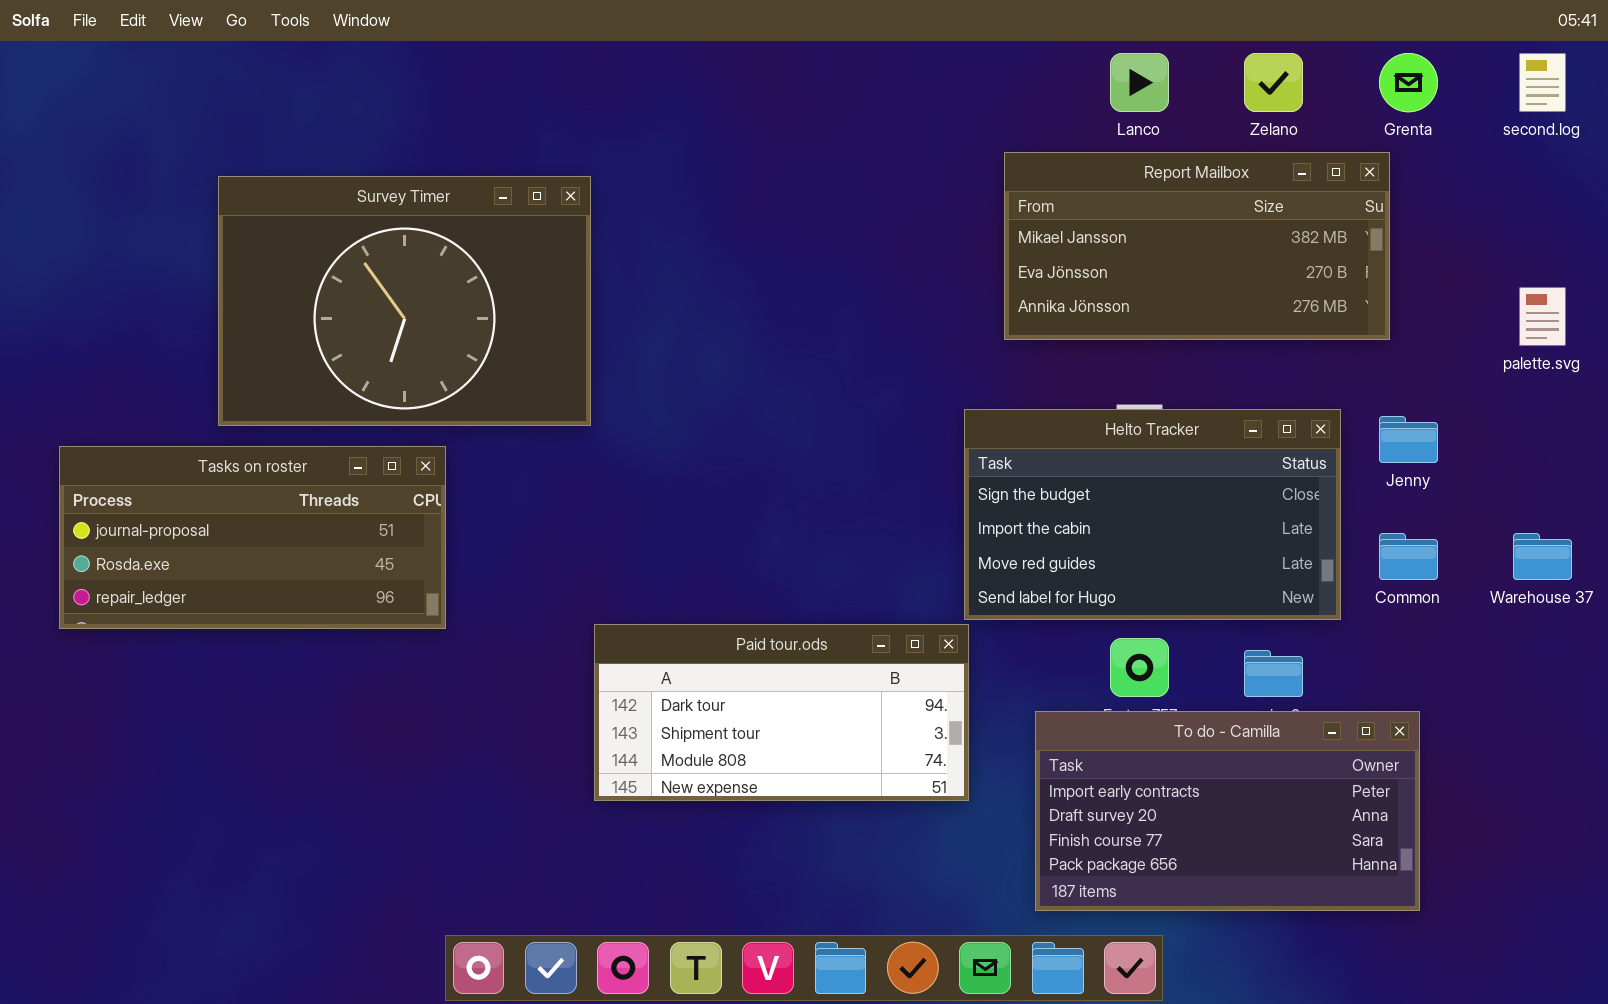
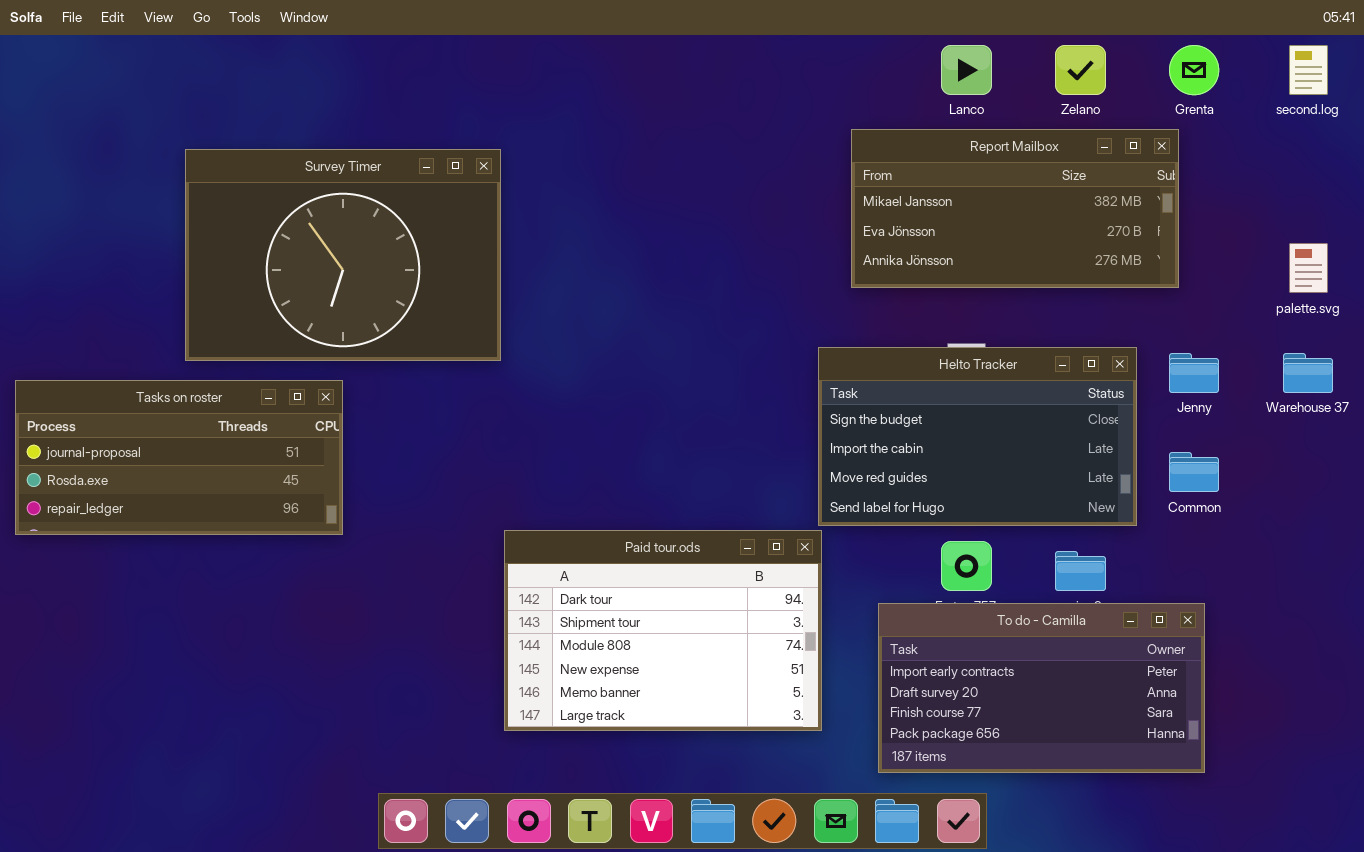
Tasks on roster: [59,446,446,629] -> [15,380,343,535], moved
Warehouse 37: [1513,533,1572,580] -> [1283,353,1333,393], moved
Paid tour.ods: [594,624,969,801] -> [504,530,822,731], resized

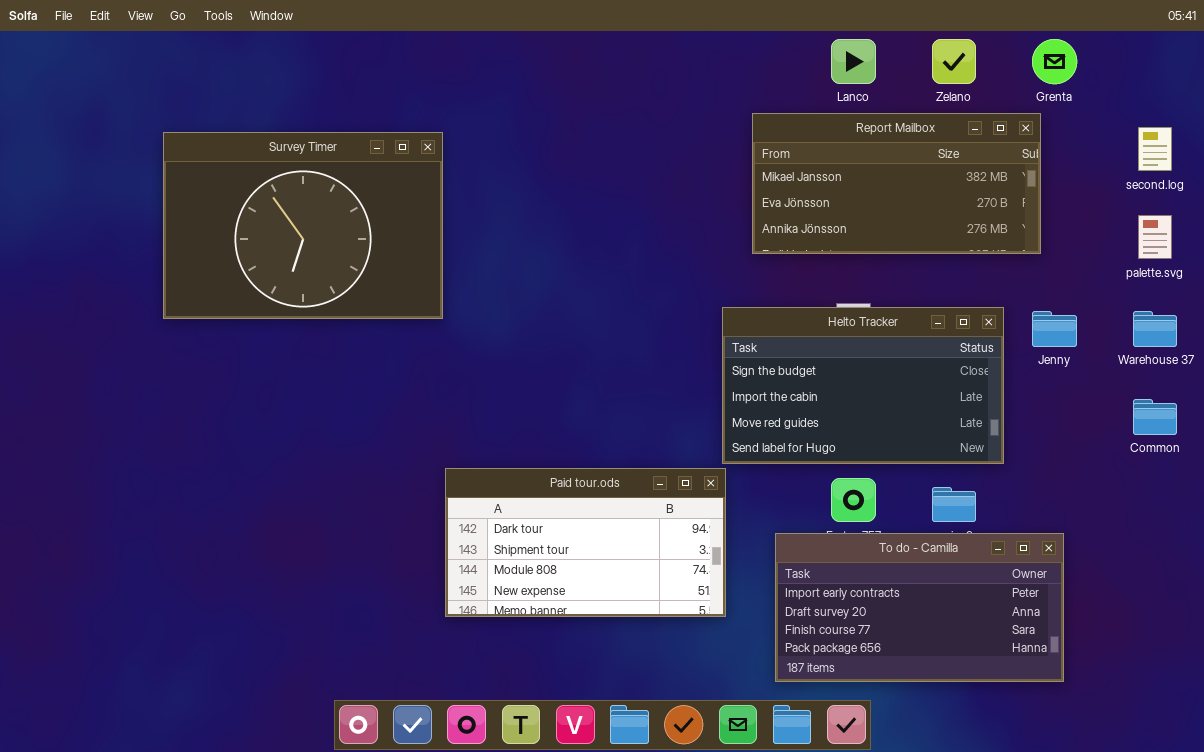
second.log: [1289,45,1328,95] -> [1138,127,1172,171], moved
Tasks on roster: [15,380,343,535] -> none, closed
Common: [1169,452,1219,492] -> [1133,399,1177,435], moved
Paid tour.ods: [504,530,822,731] -> [445,468,726,617], resized

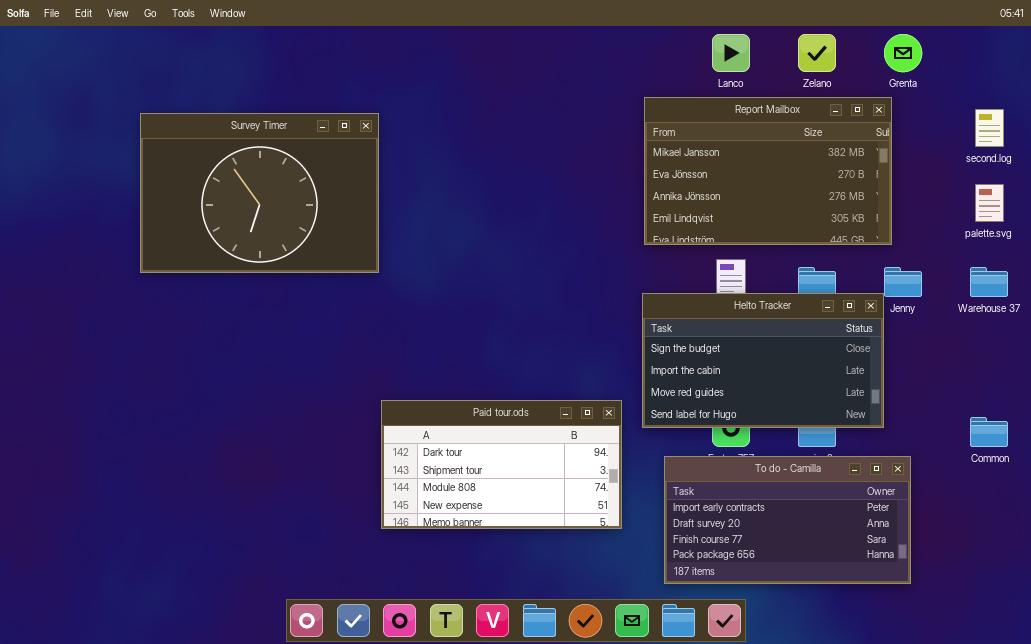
Report Mailbox: [752,113,1041,254] -> [644,97,892,245], resized
Helto Tracker: [722,307,1004,464] -> [642,293,884,428], moved
Common: [1133,399,1177,435] -> [970,417,1008,447], moved

